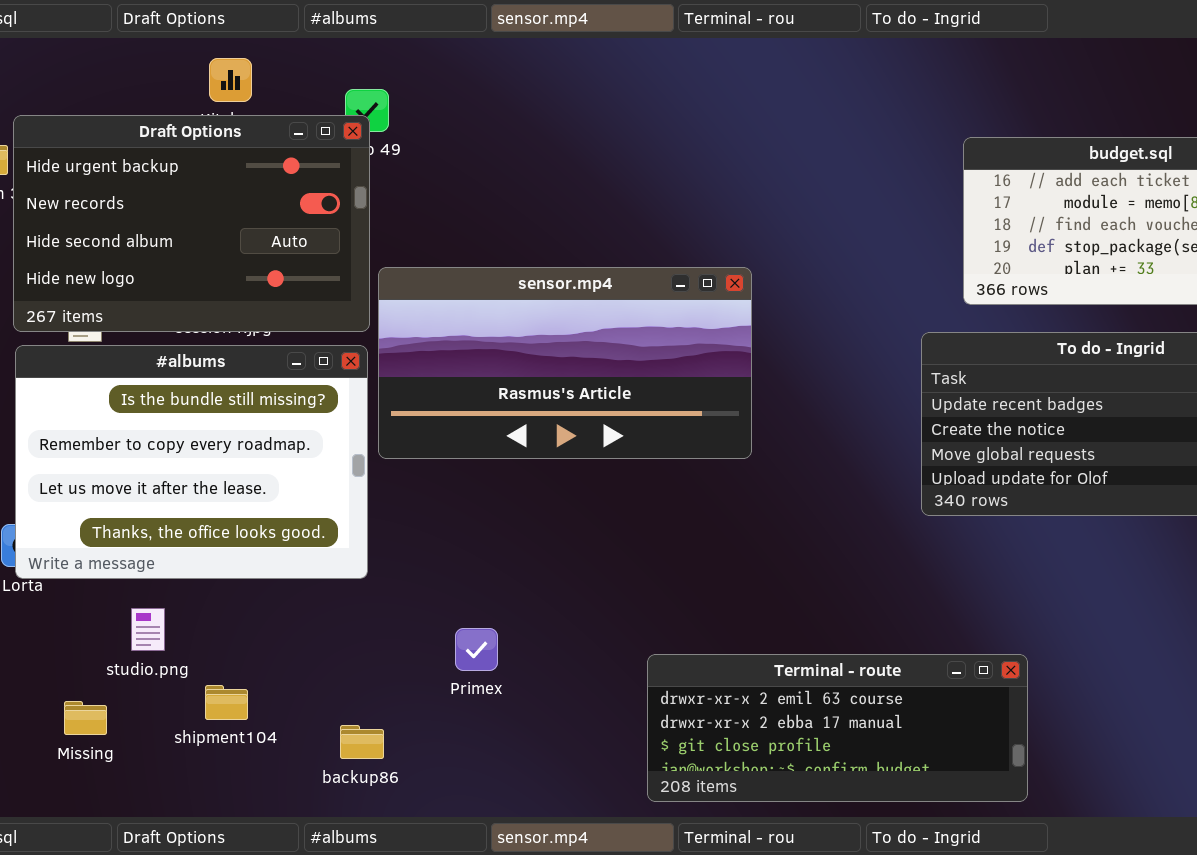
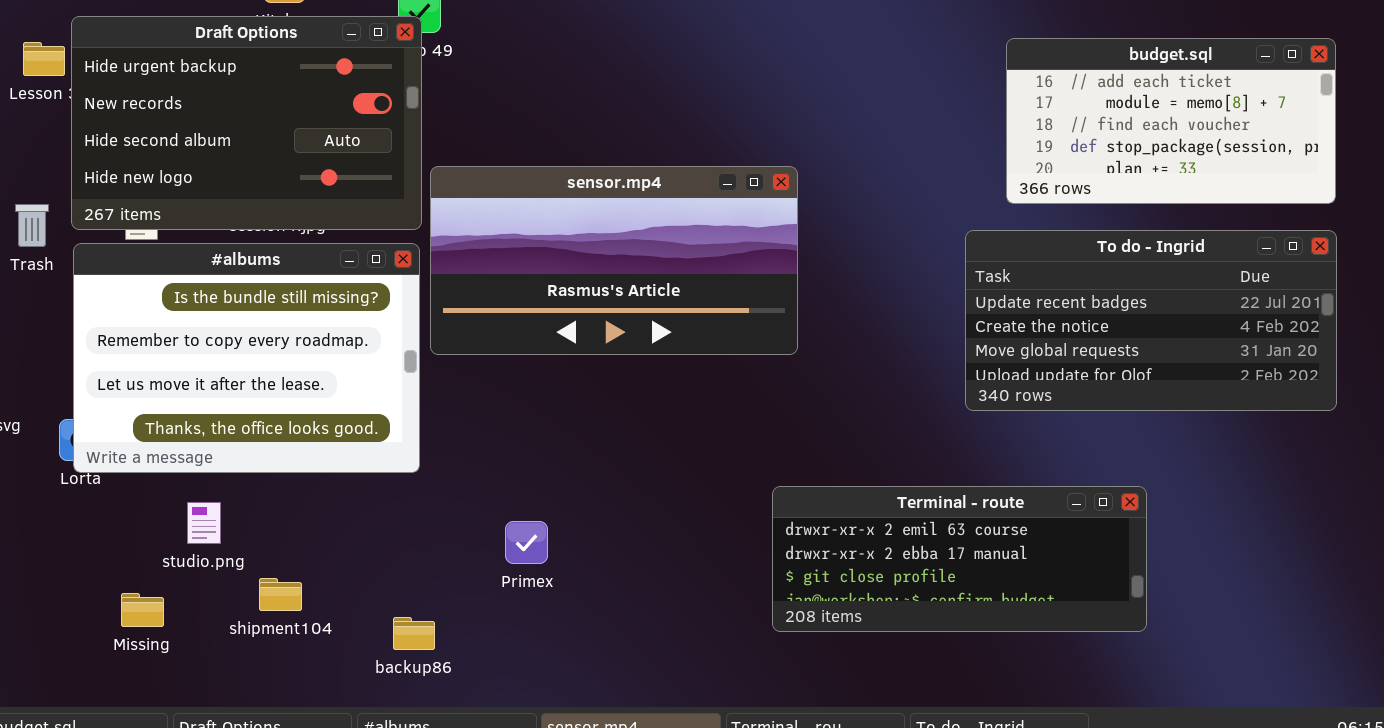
Terminal - route: [647,654,1028,802] -> [772,486,1147,632], moved

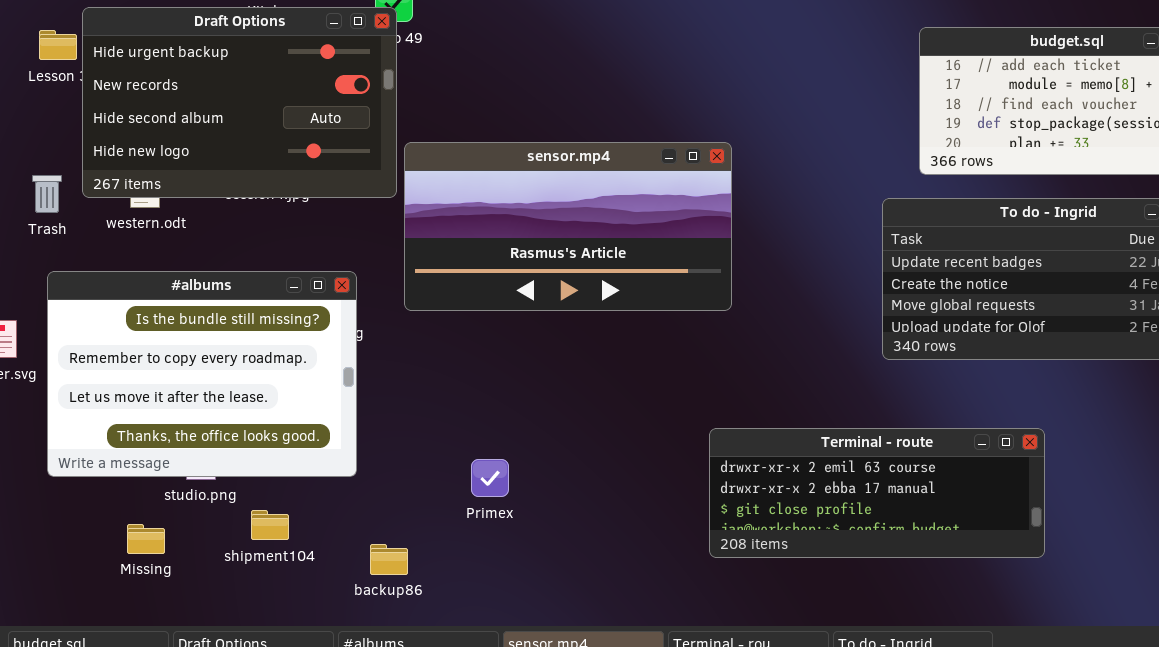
#albums: [73,243,420,473] -> [47,271,357,477], moved

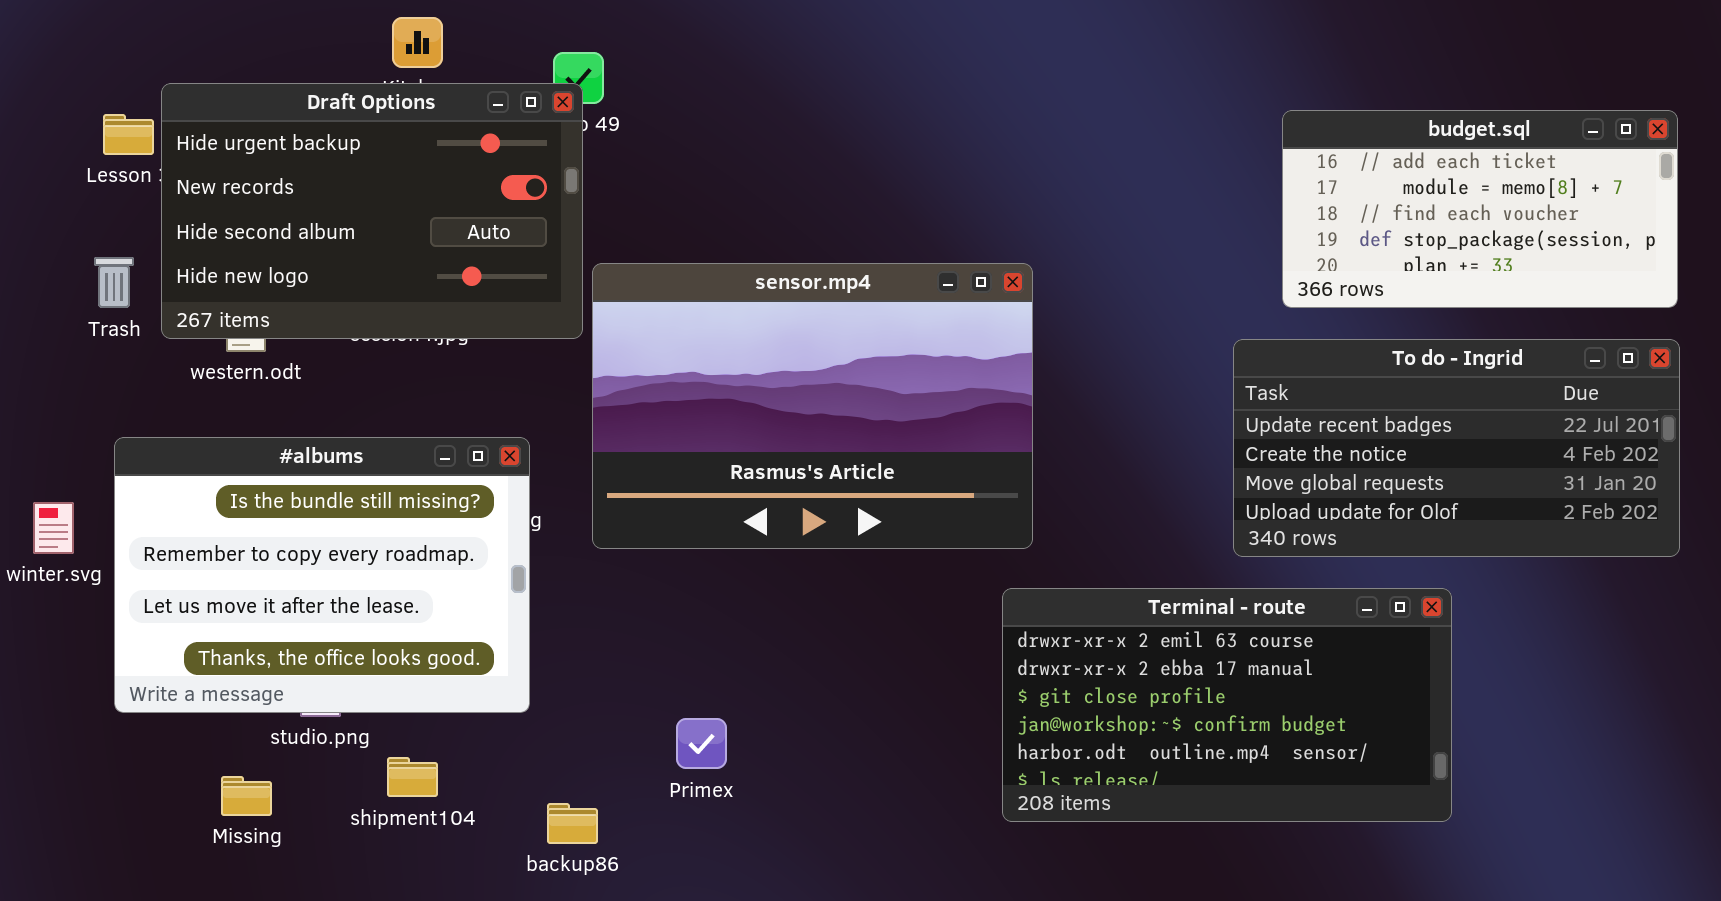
sensor.mp4: [404,142,732,311] -> [592,263,1033,549], resized
Trash: [32,175,62,213] -> [94,257,134,308], moved
Terminal - route: [709,428,1045,558] -> [1002,588,1452,822], resized
Primex: [471,459,509,497] -> [676,718,727,769], moved

